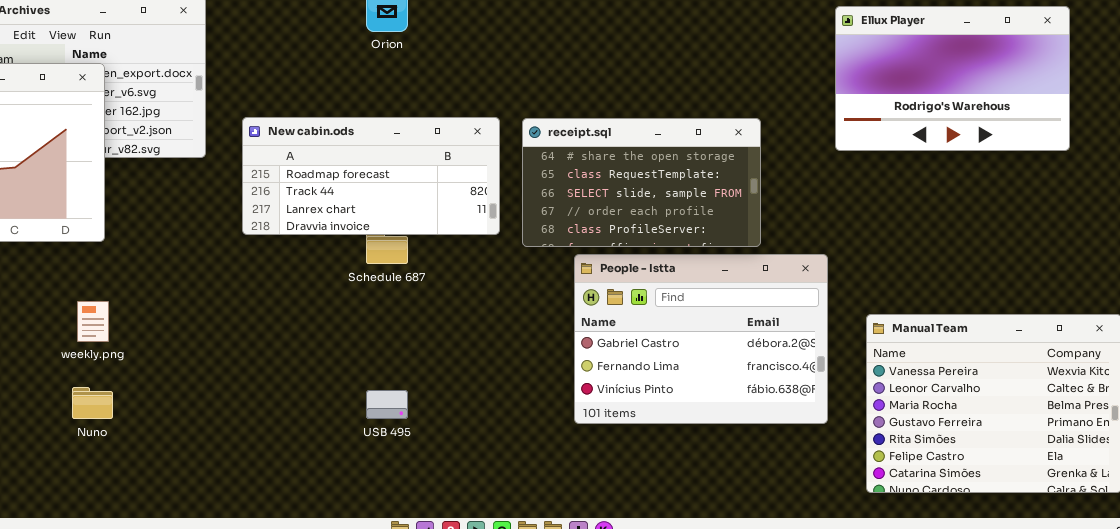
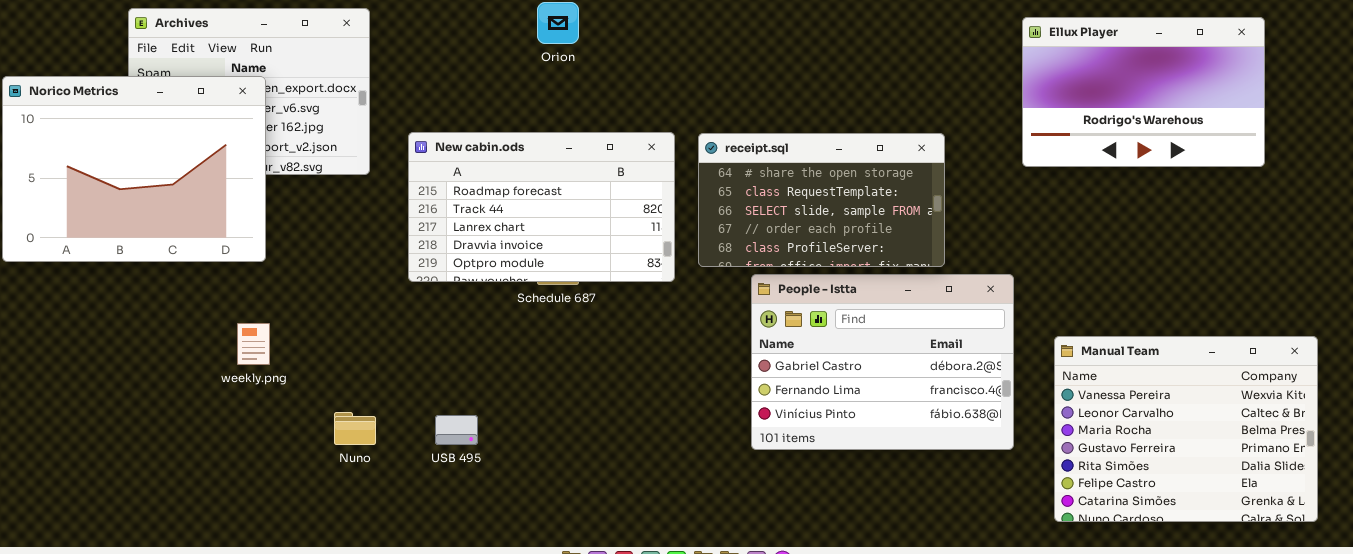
New cabin.ods: [242,117,500,235] -> [408,132,675,282], resized
Nuno: [72,387,113,419] -> [334,412,376,445], moved
USB 495: [366,390,408,419] -> [435,415,478,445], moved

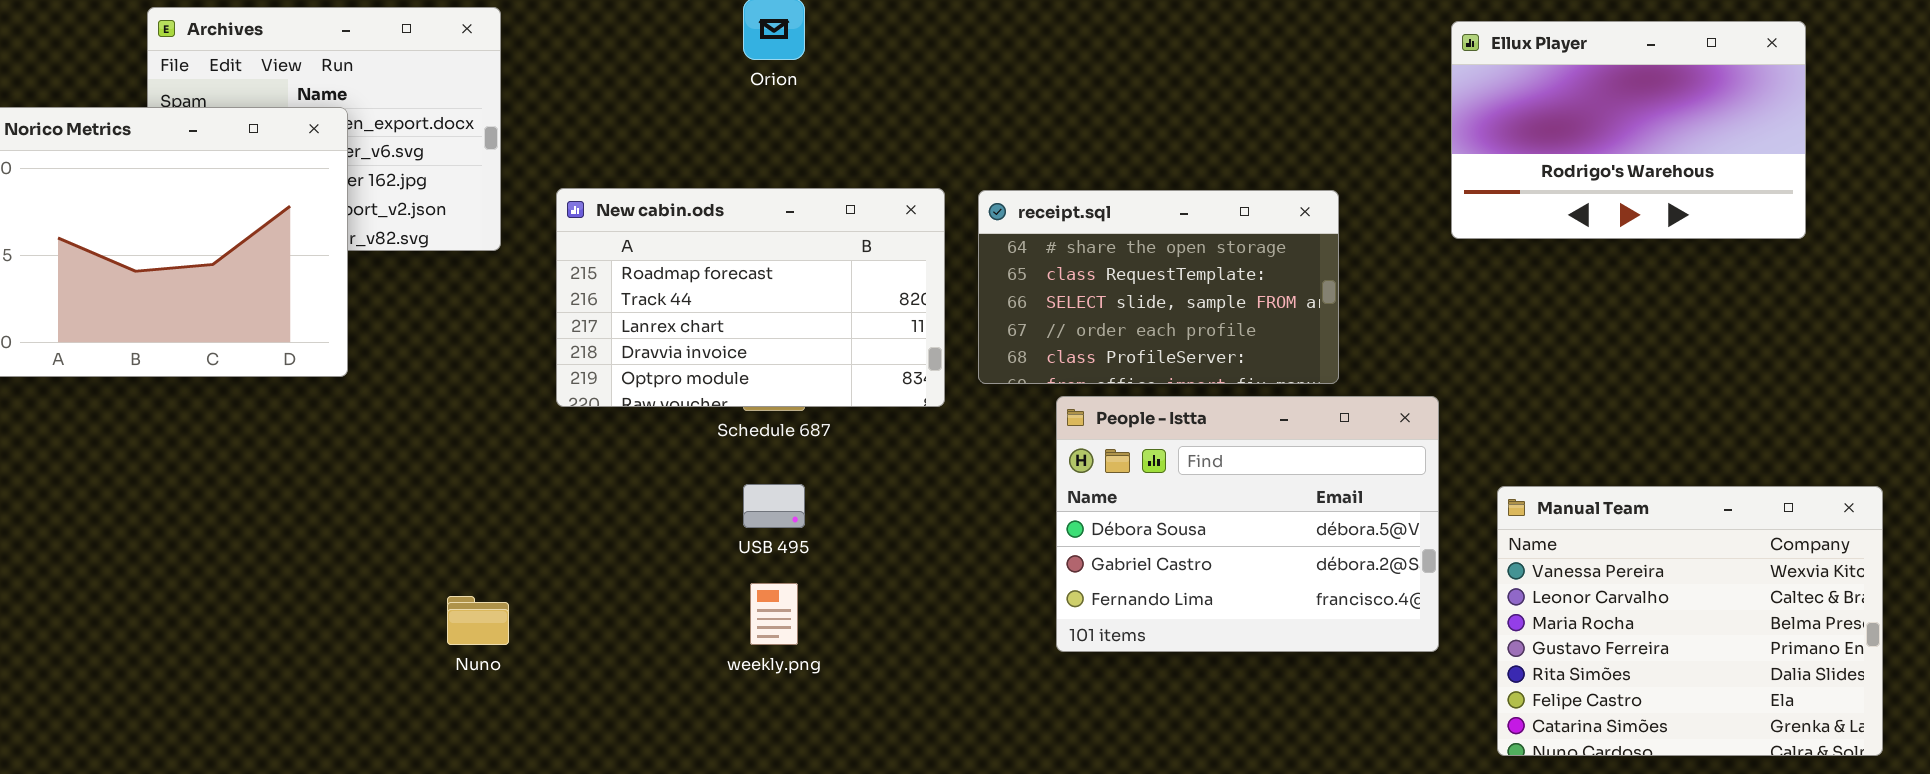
People - Istta: [751,274,1014,450] -> [1056,396,1439,652], scrolled up 1 row
weekly.png: [237,323,270,365] -> [750,583,798,645], moved
USB 495: [435,415,478,445] -> [743,484,805,528], moved

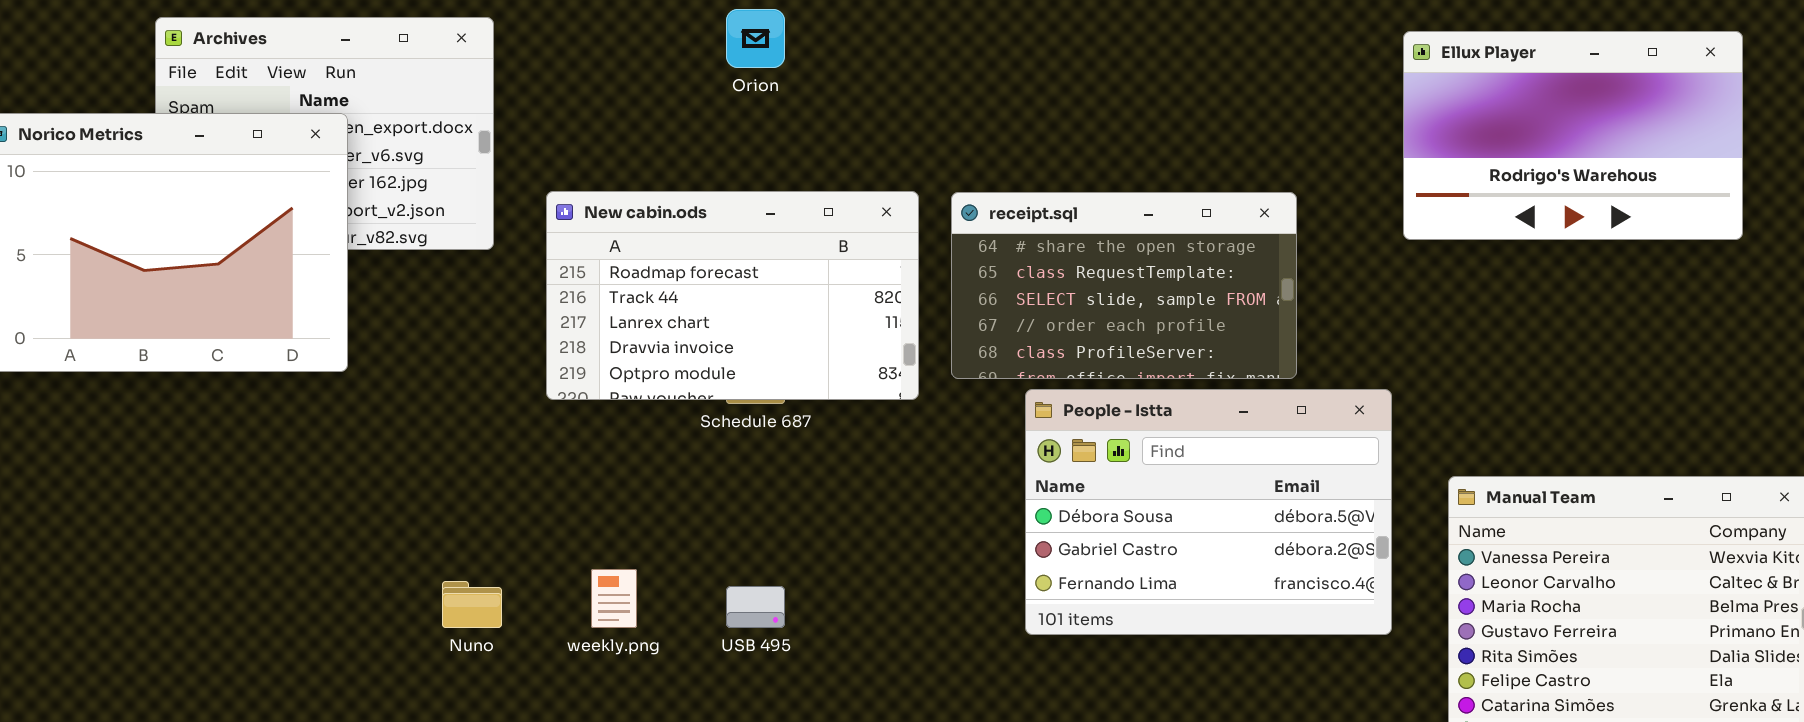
USB 495: [743,484,805,528] -> [726,586,785,628], moved
weekly.png: [750,583,798,645] -> [591,569,637,628], moved

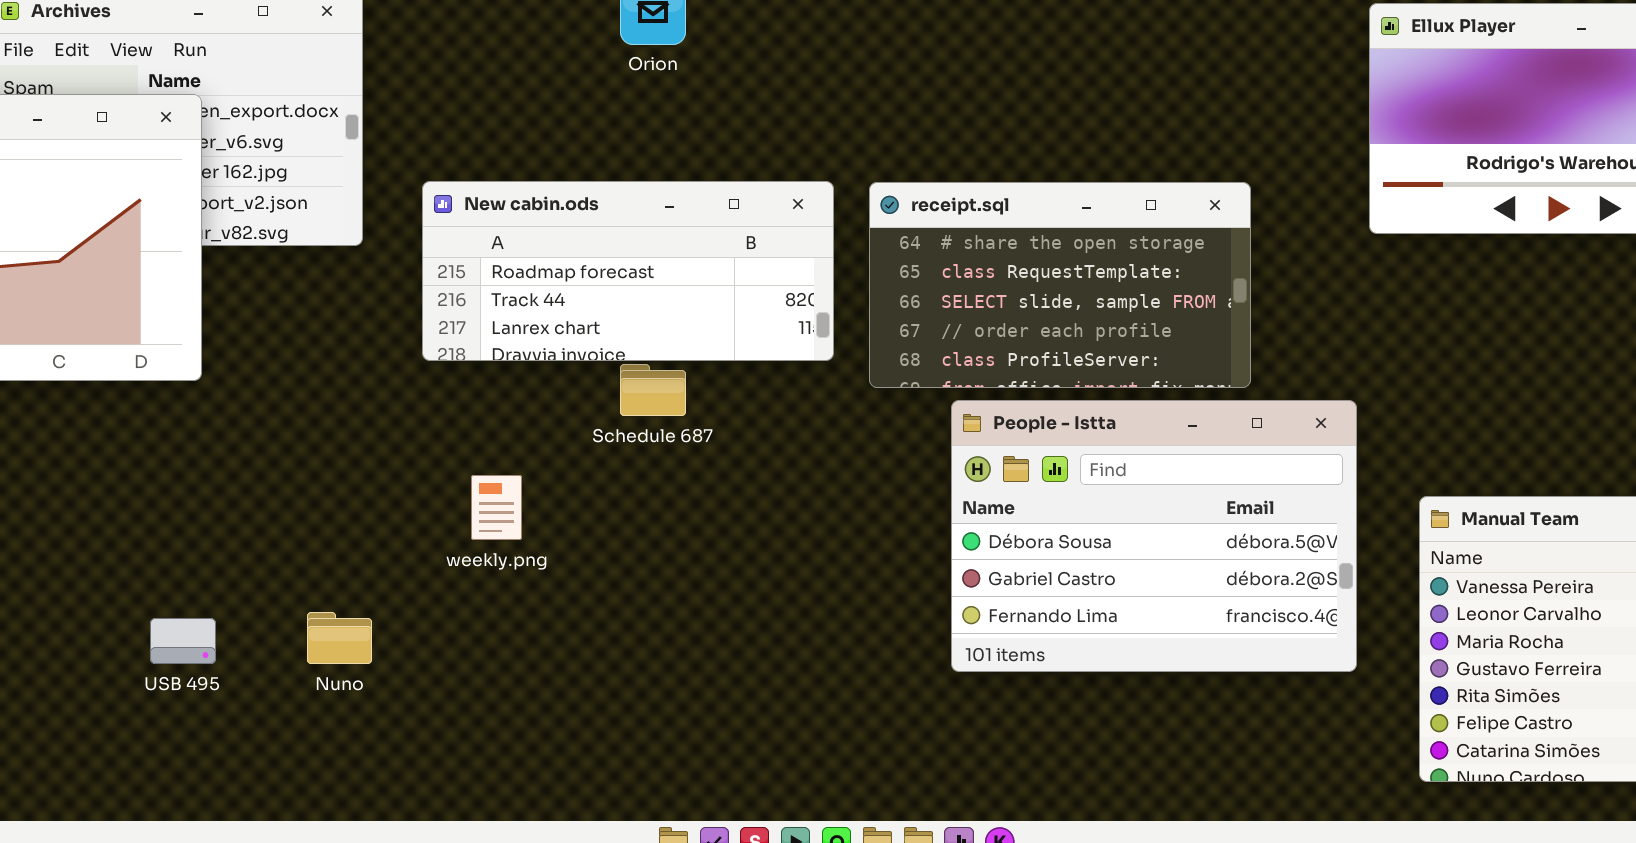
New cabin.ods: [546,191,919,400] -> [422,181,834,361], resized
weekly.png: [591,569,637,628] -> [471,475,522,540], moved
USB 495: [726,586,785,628] -> [150,618,216,664], moved

